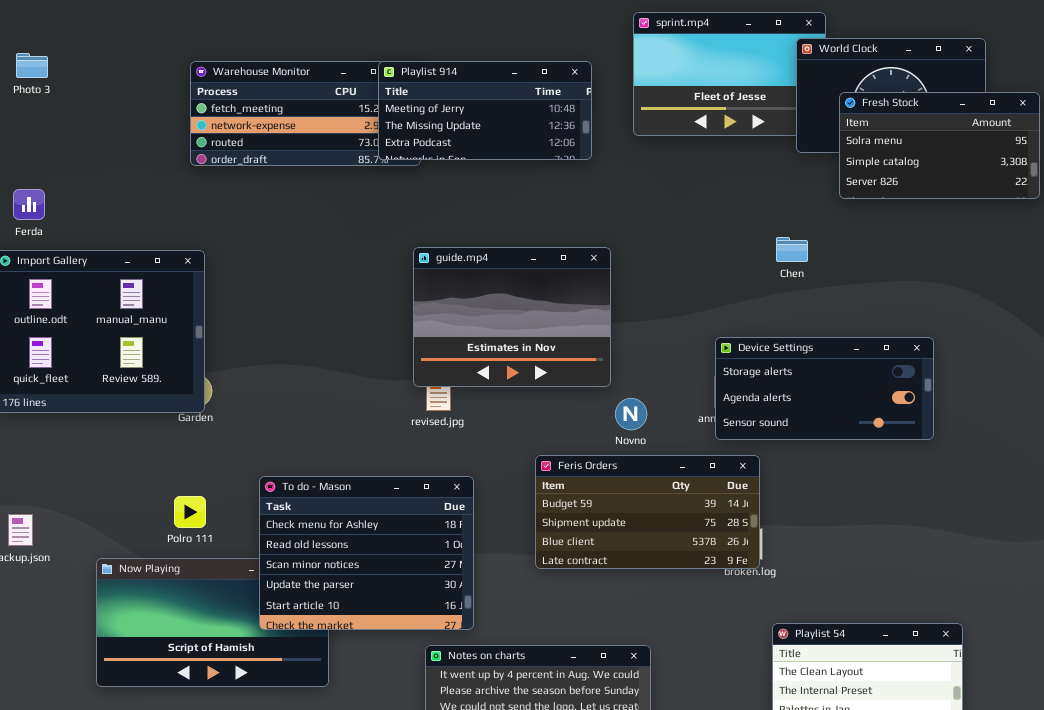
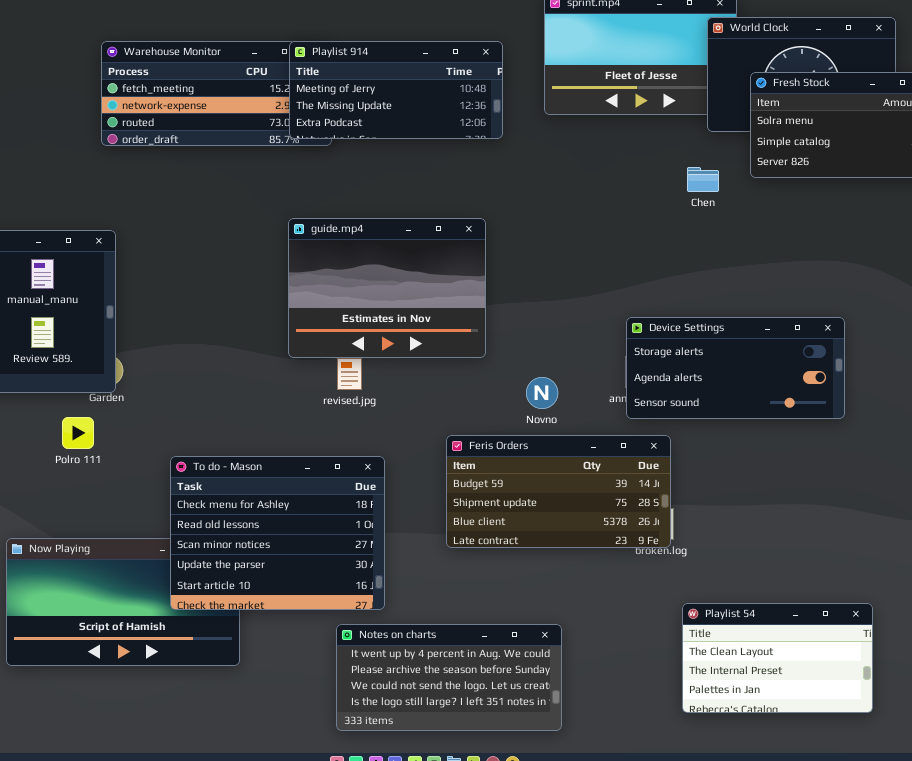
Chen: [776,237,808,262] -> [687,167,719,192], moved
guide.mp4: [413,247,611,387] -> [288,218,486,358], moved
Polro 111: [174,496,206,528] -> [62,417,94,449], moved

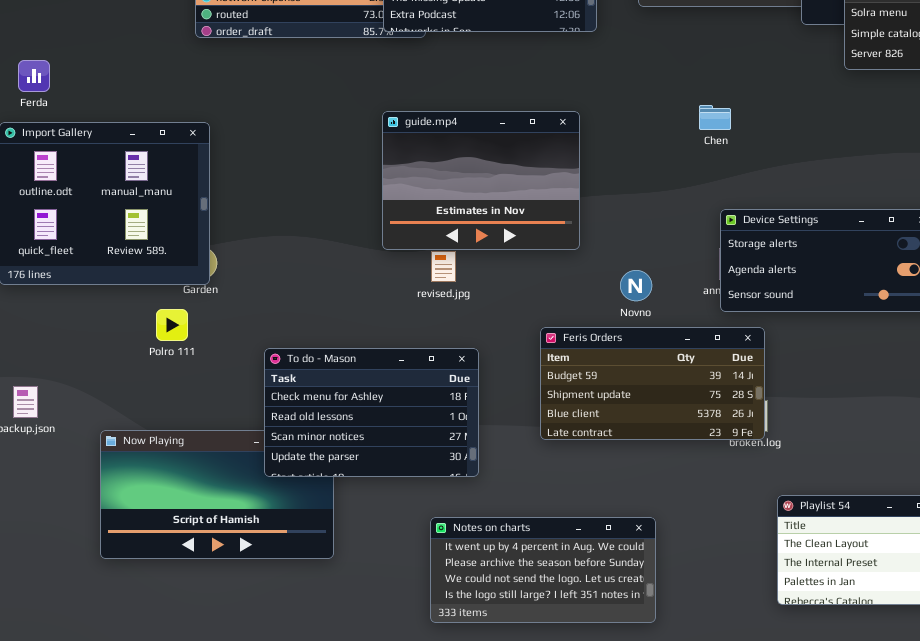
Chen: [687,167,719,192] -> [699,105,731,130], moved
To do - Mason: [170,456,385,610] -> [264,348,479,477], resized

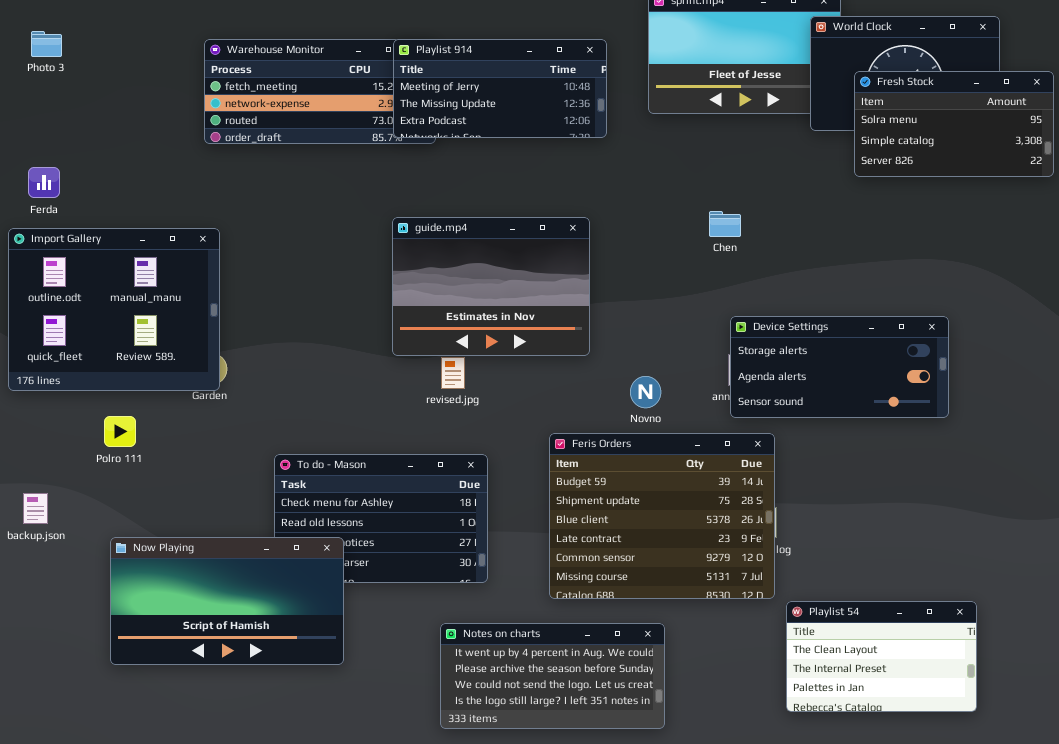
Polro 111: [156,309,188,341] -> [104,416,136,447], moved
Feris Orders: [540,327,765,440] -> [549,433,775,599], resized
Now Playing: [100,430,334,559] -> [110,537,344,665], raised

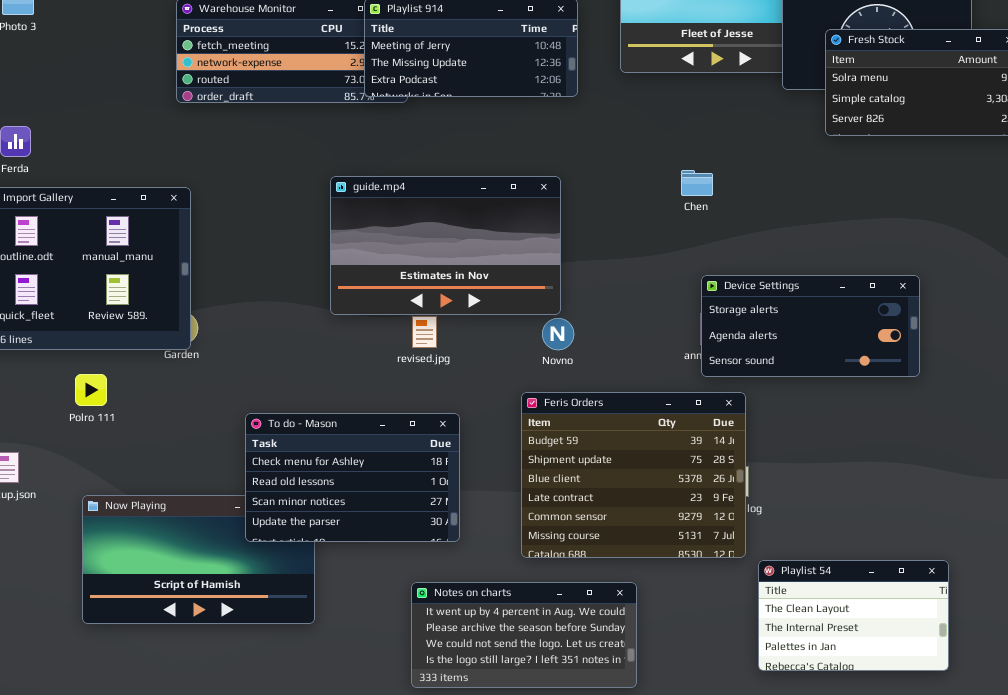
guide.mp4: [392,217,590,356] -> [330,176,561,315], resized
Novno: [630,376,661,408] -> [542,318,574,350], moved
To do - Mason: [274,454,488,583] -> [245,413,460,542], raised

